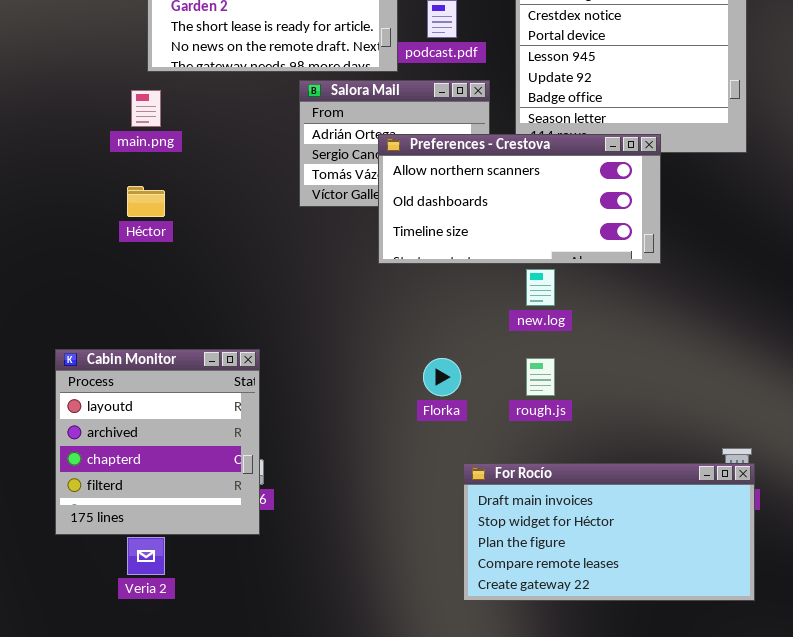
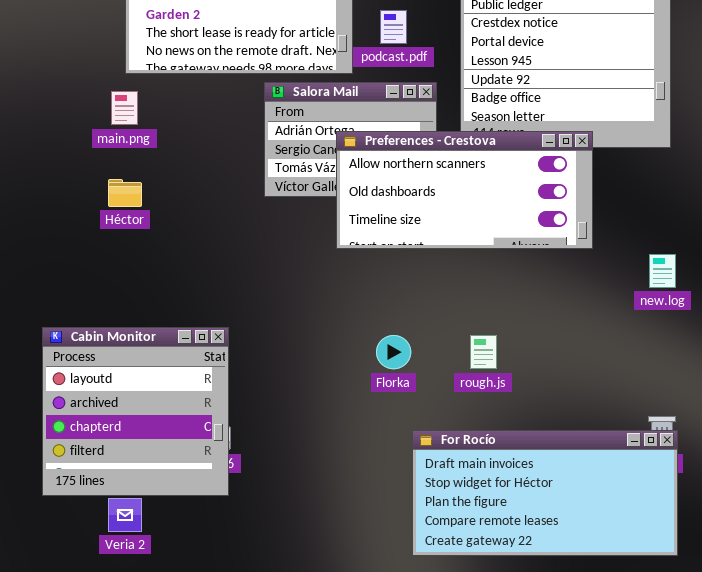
new.log: [526,269,555,306] -> [649,254,676,288], moved

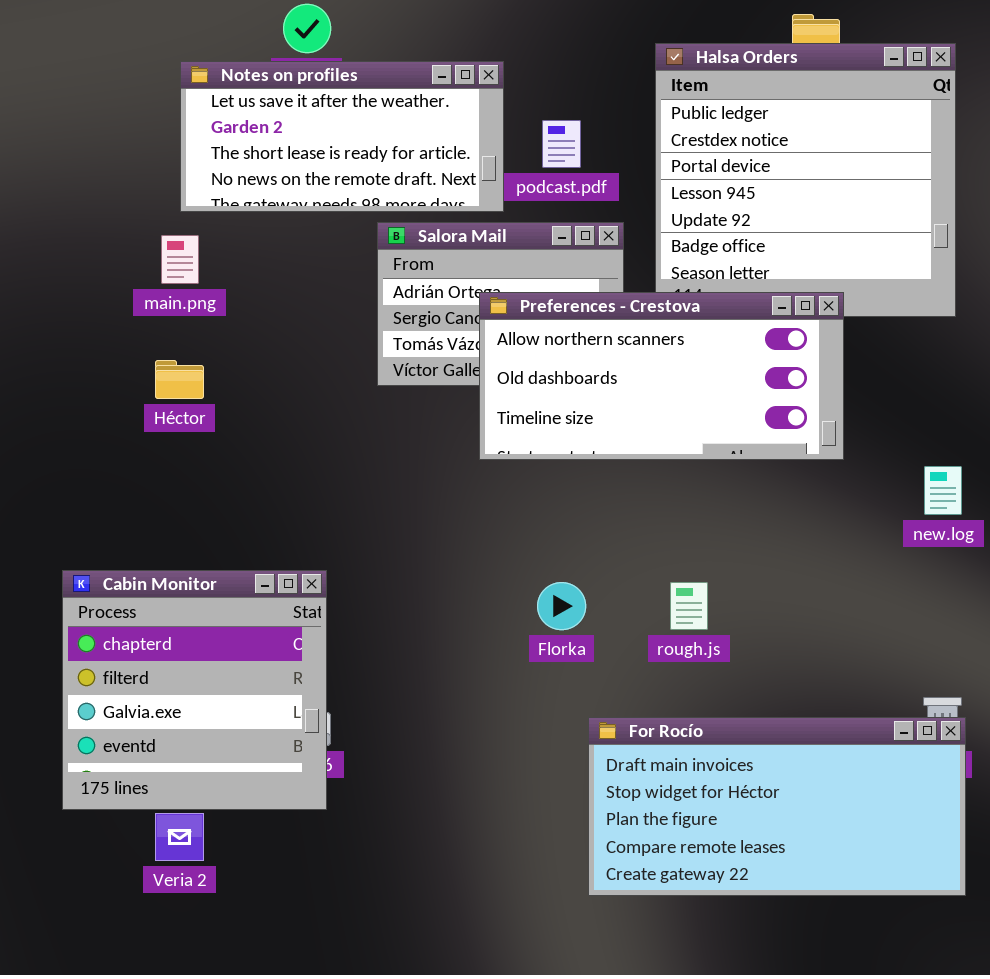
Cabin Monitor: [42,327,229,496] -> [62,570,327,810], scrolled down 2 rows

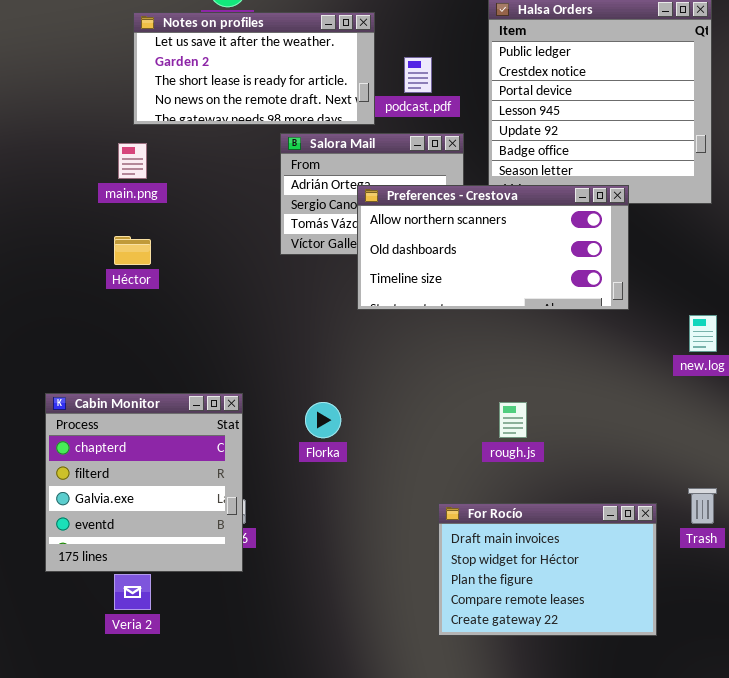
Florka: [537,582,586,630] -> [305,402,341,438], moved
For Rocío: [588,717,966,896] -> [438,503,657,636], resized

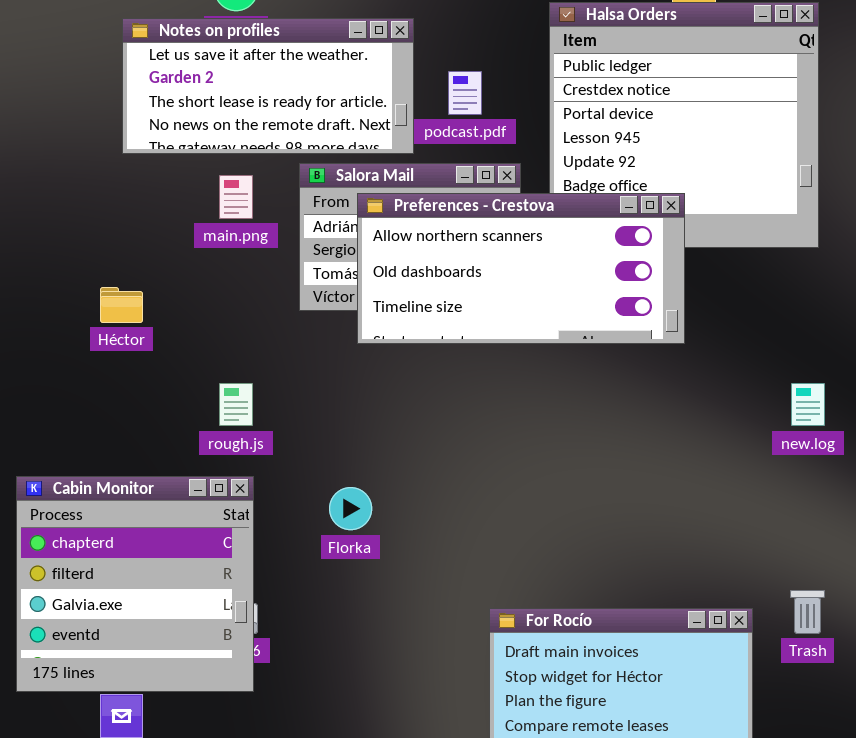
main.png: [118,143,147,179] -> [219,175,253,219], moved
Preferences - Crestova: [357,185,629,310] -> [357,193,685,344], moved
rough.js: [499,402,527,438] -> [219,383,253,426], moved

